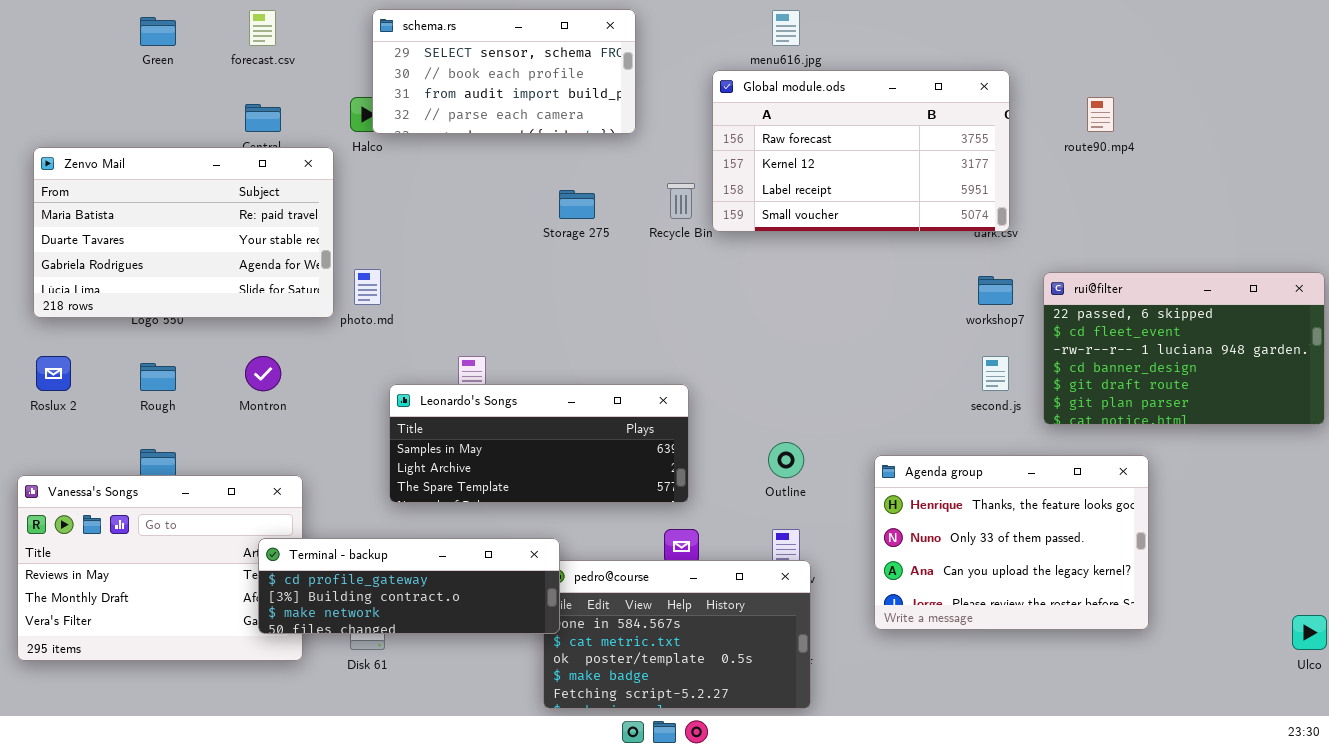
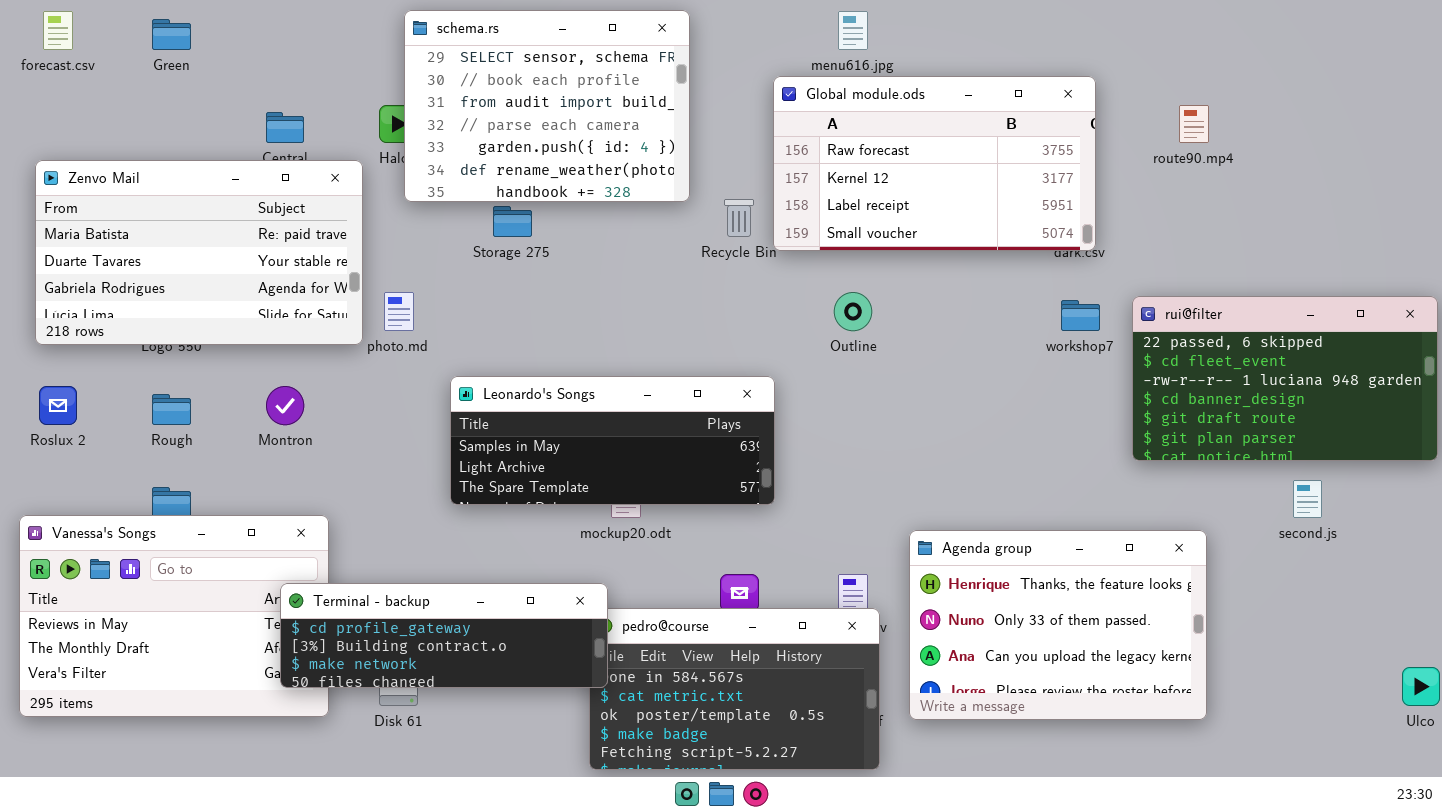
schema.rs: [372,9,636,134] -> [404,10,690,202], resized
forecast.csv: [249,10,276,46] -> [43,11,73,50], moved
Storage 275: [559,190,595,219] -> [493,206,532,237], moved
second.js: [982,356,1009,391] -> [1293,480,1322,518], moved
Leonardo's Songs: [389,384,689,503] -> [450,376,775,505], moved
Outline: [768,442,804,478] -> [834,292,872,331], moved
Agenda group: [874,455,1149,630] -> [909,530,1207,720], moved

